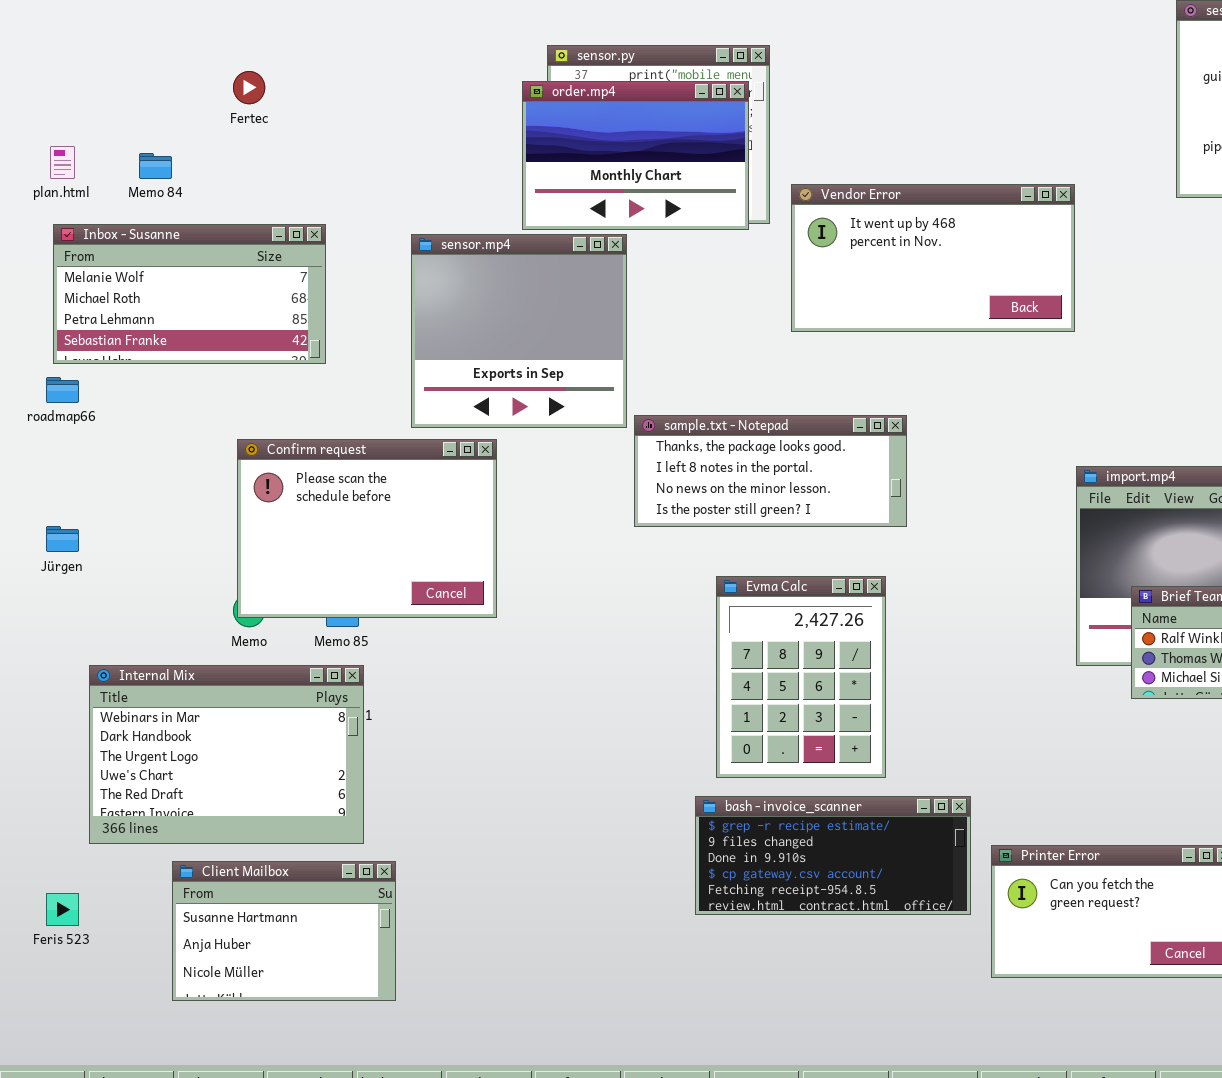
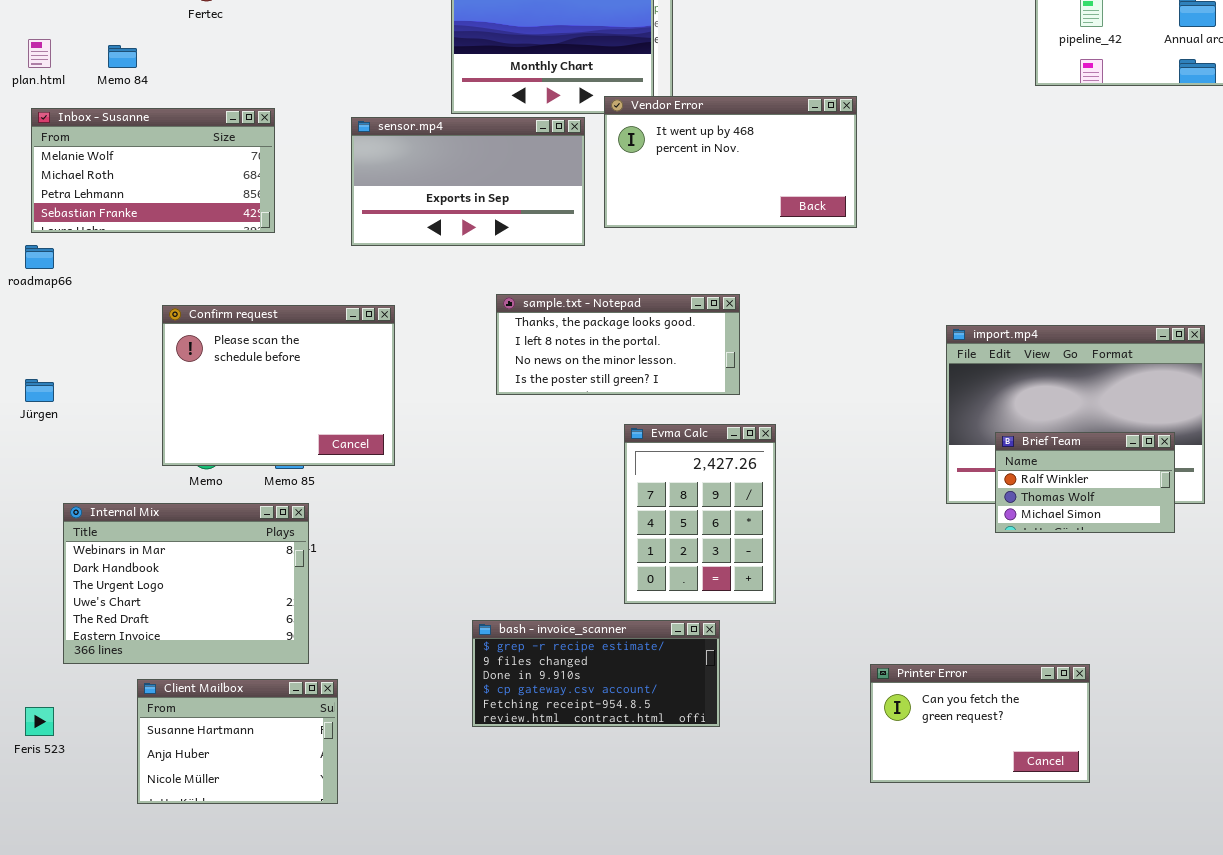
Vendor Error: [791,184,1075,332] -> [604,96,857,228], moved
sensor.mp4: [411,234,627,428] -> [351,117,585,246], resized
sample.txt - Notepad: [634,415,907,527] -> [496,294,740,395], moved
Confirm request: [237,439,497,618] -> [162,305,395,466], moved
bash - invoice_scanner: [695,796,971,915] -> [472,620,720,727], moved

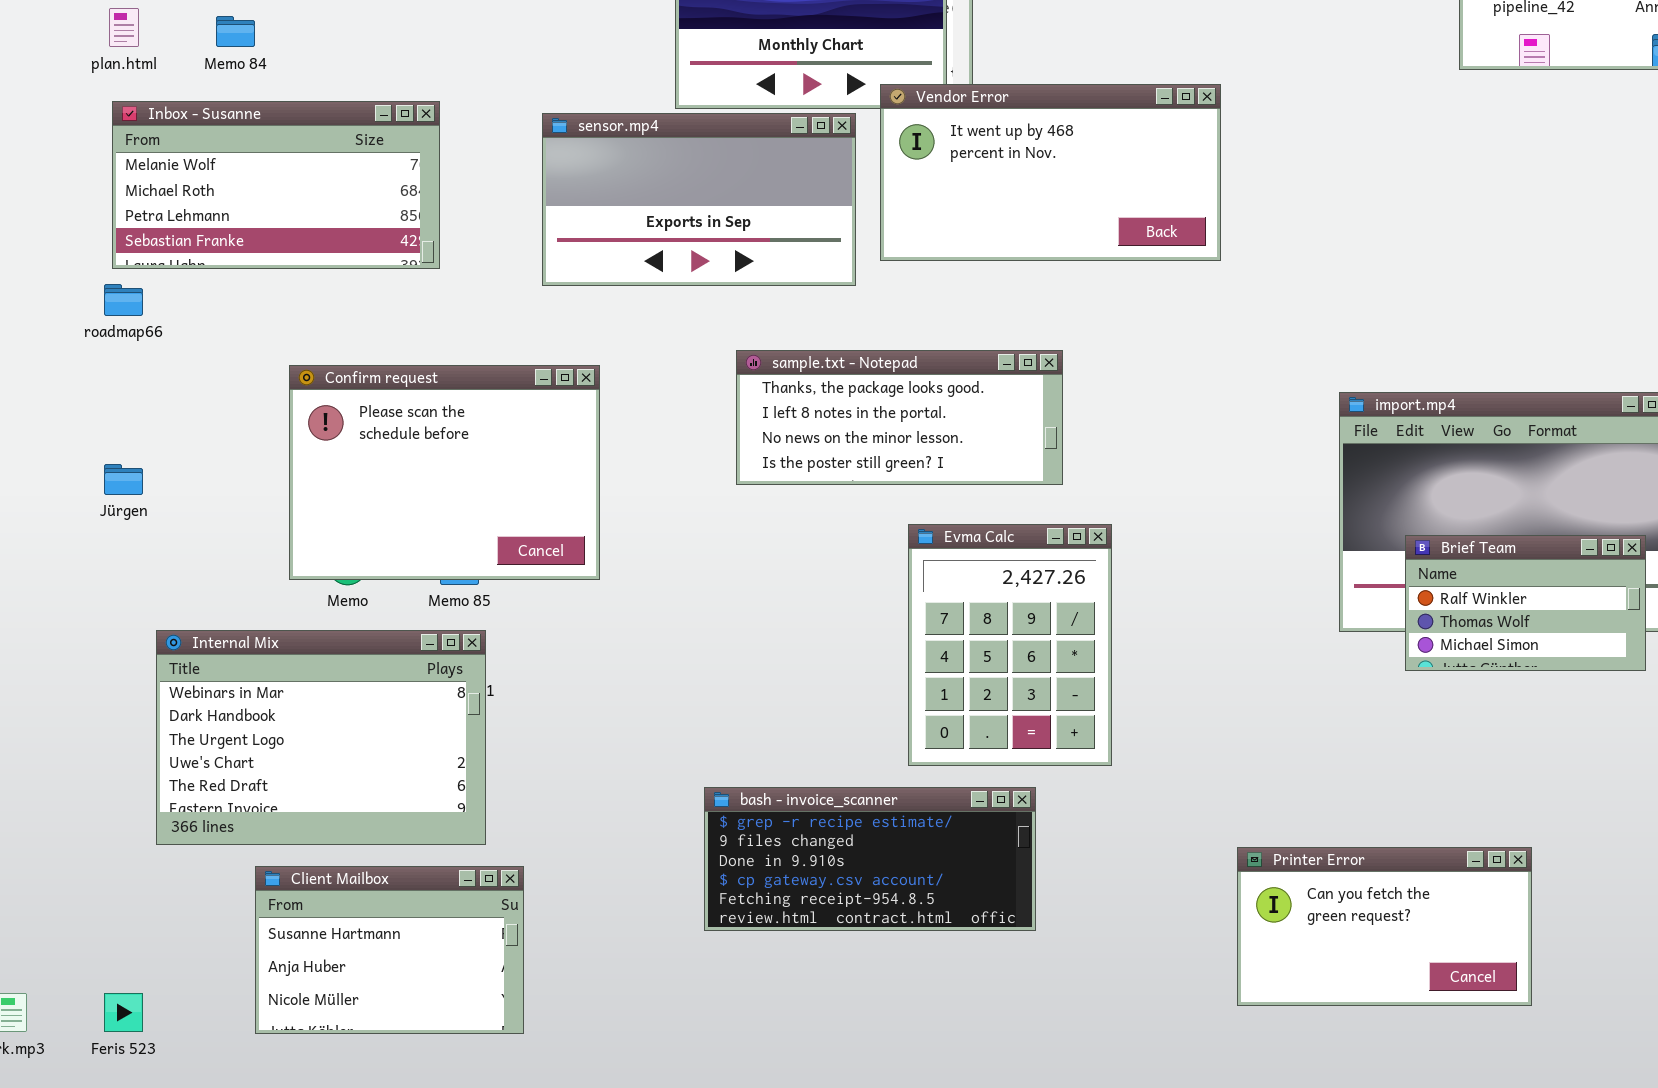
Feris 523: [25,707,54,736] -> [104,993,143,1032], moved

